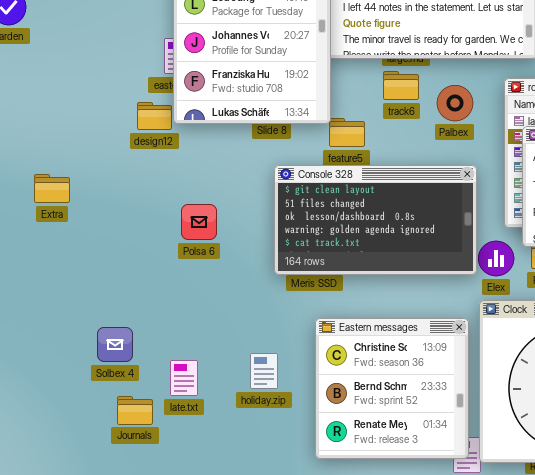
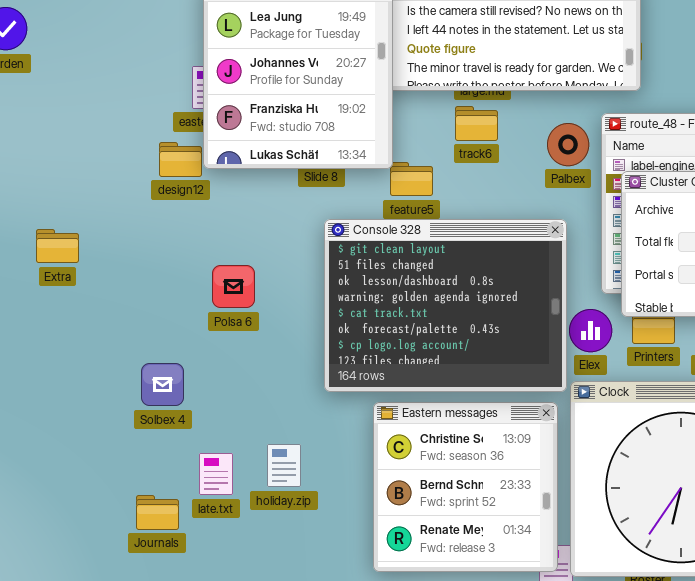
Palbex: [437,85,473,121] -> [547,123,589,166], moved
Console 328: [274,165,477,275] -> [324,219,567,392], resized
Solbex 4: [97,327,133,362] -> [141,363,184,406], moved
holiday.zip: [250,353,278,389] -> [267,444,301,487], moved

